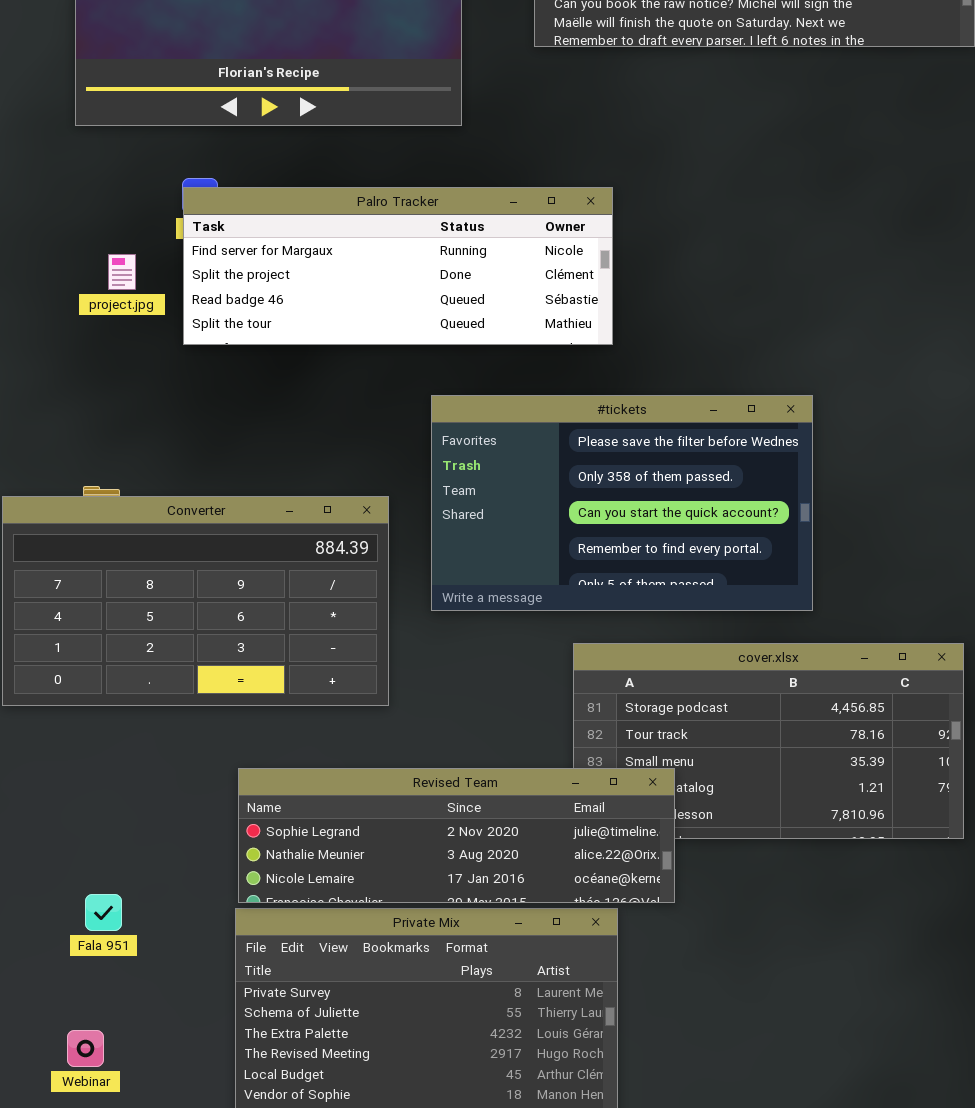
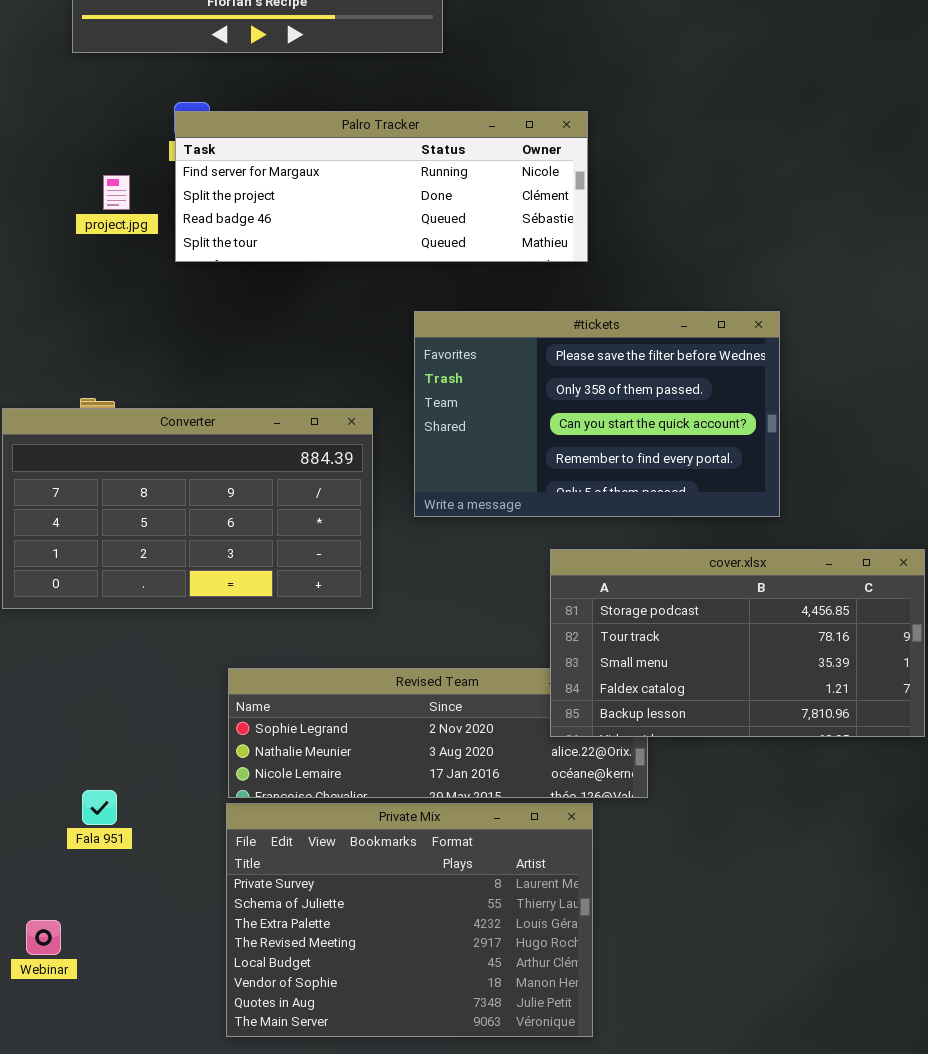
cover.xlsx: [573,643,964,839] -> [550,549,925,737], raised
Webinar: [67,1030,104,1067] -> [26,920,61,955], moved

